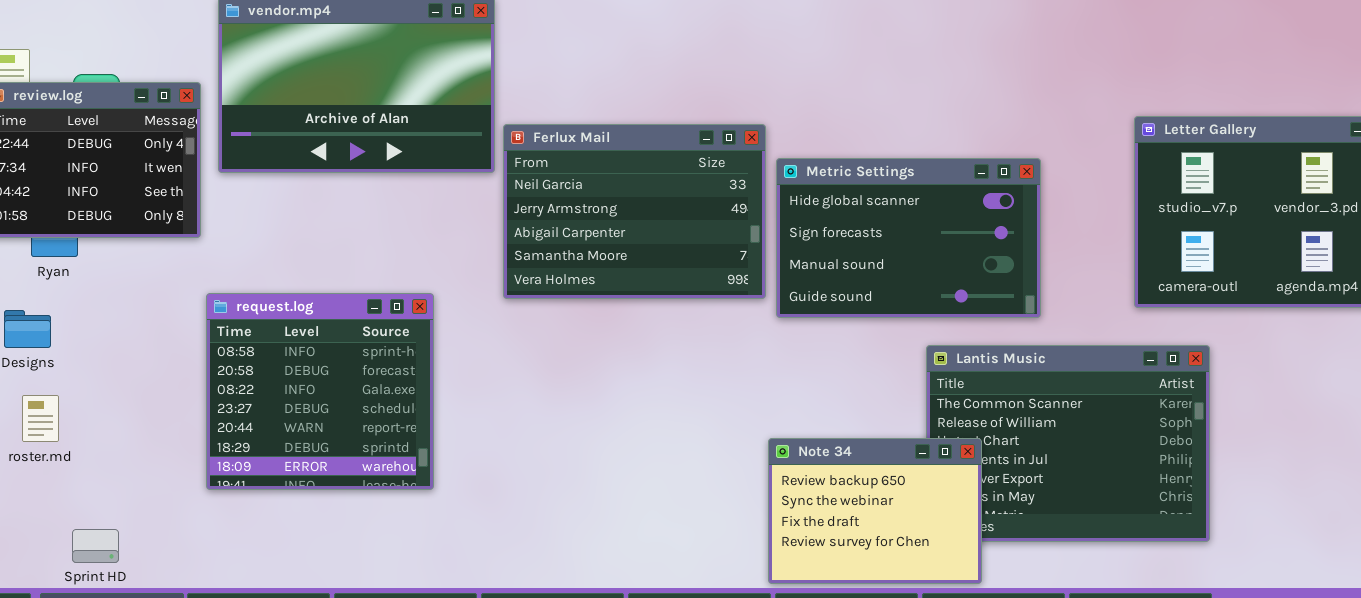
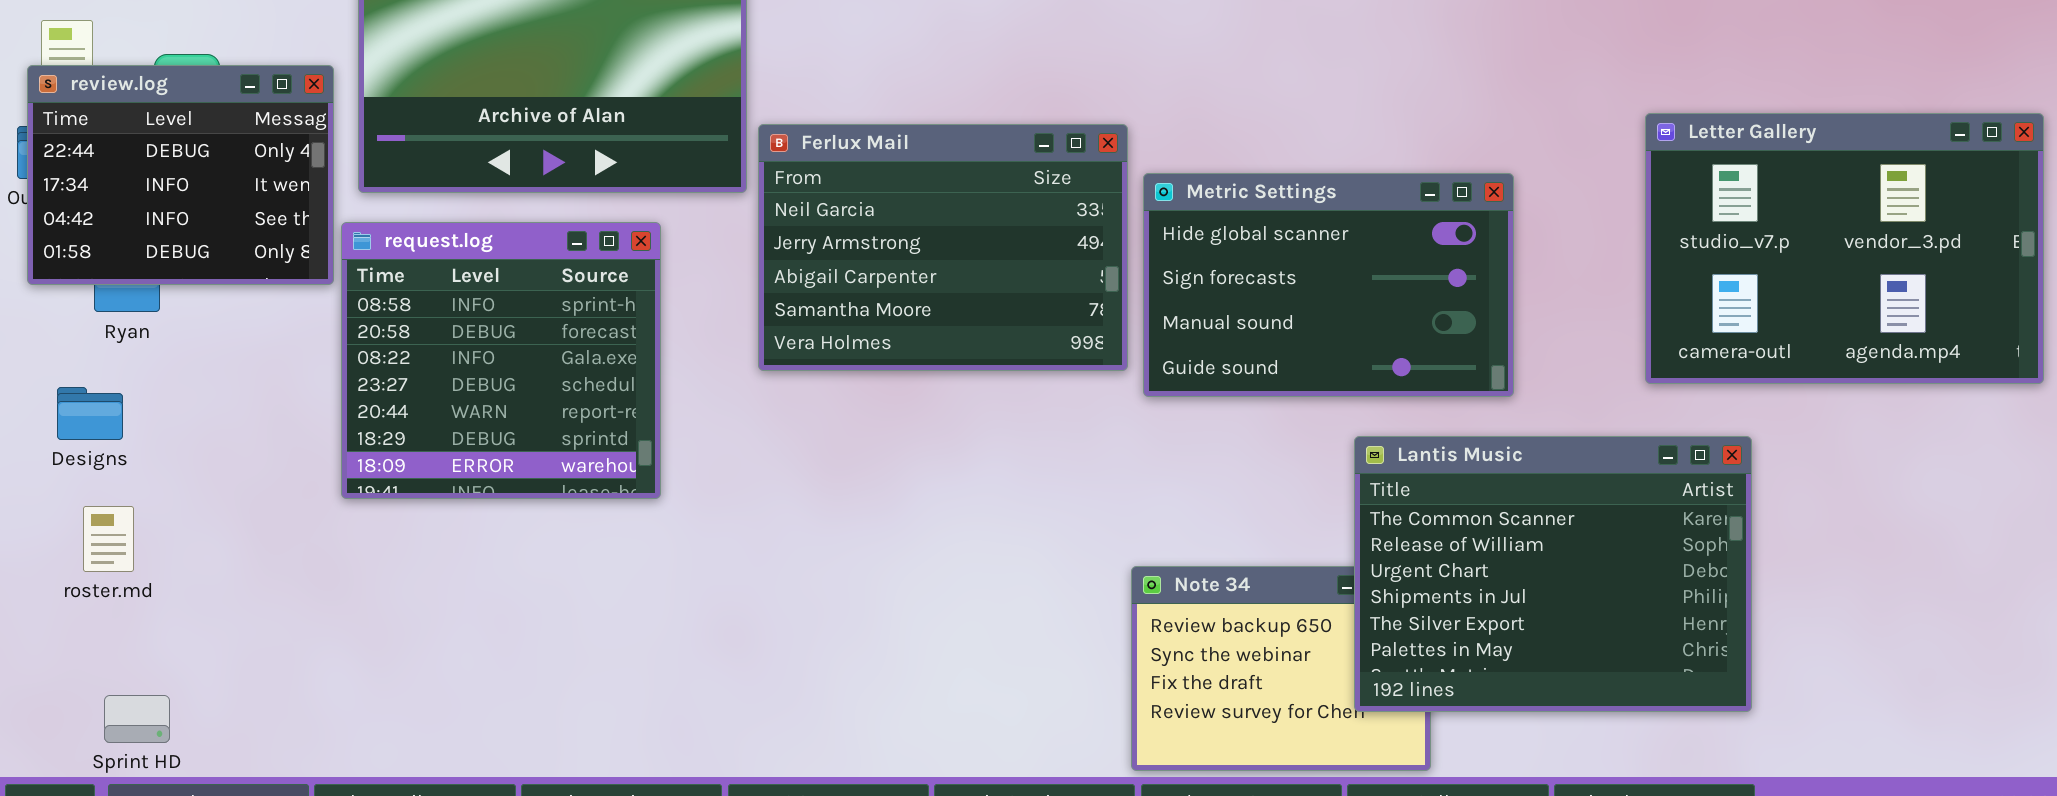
request.log: [206,293,434,490] -> [341,222,661,499], moved
Lantis Music: [926,345,1210,542] -> [1354,436,1752,712], raised
Sprint HD: [72,529,119,563] -> [104,695,170,743], moved

